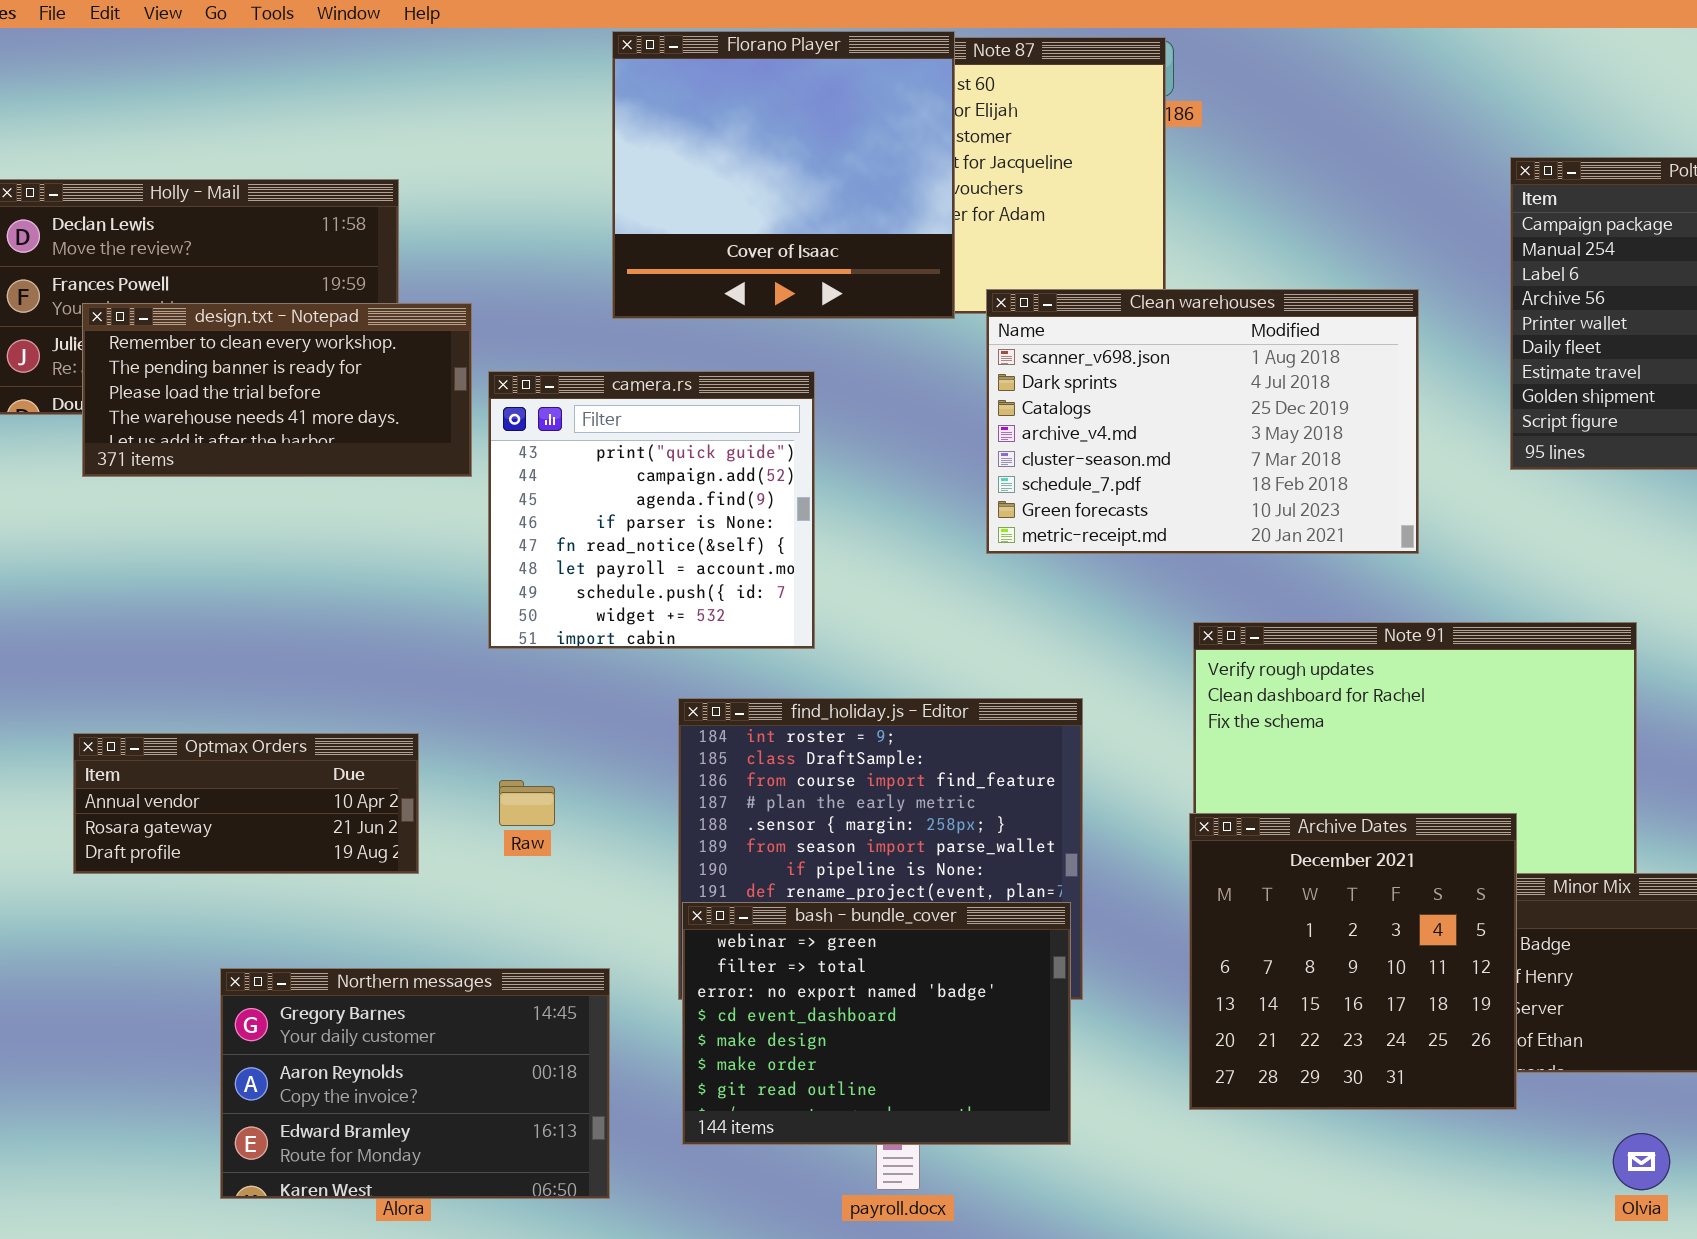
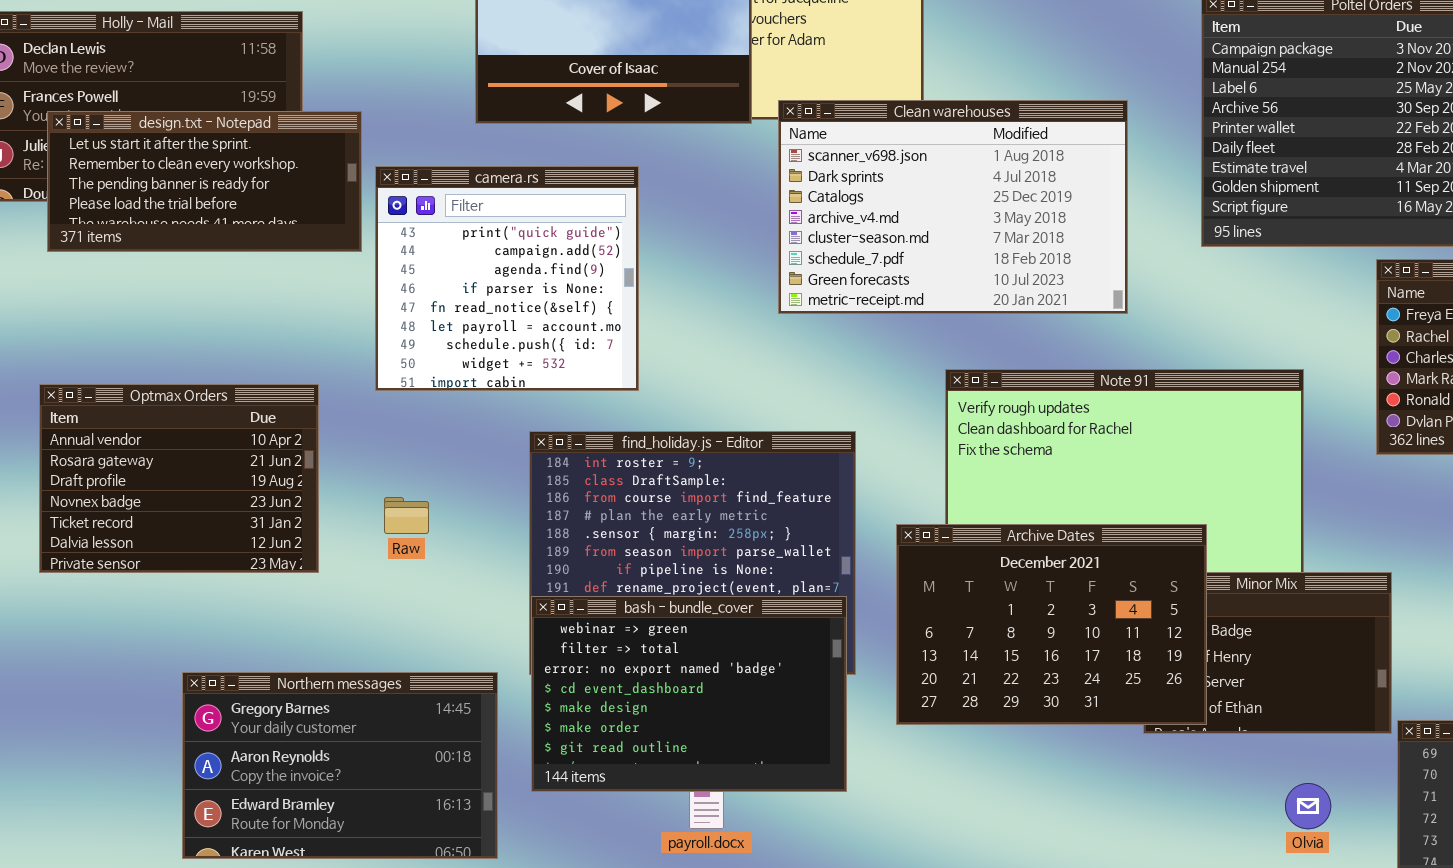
design.txt - Notepad: [82,303,472,477] -> [47,111,362,252], scrolled up 1 row
Optmax Orders: [73,733,419,874] -> [39,384,319,573], resized
Archive Dates: [1189,813,1517,1110] -> [896,524,1207,725], resized
Northern messages: [220,968,610,1199] -> [182,672,498,859], moved

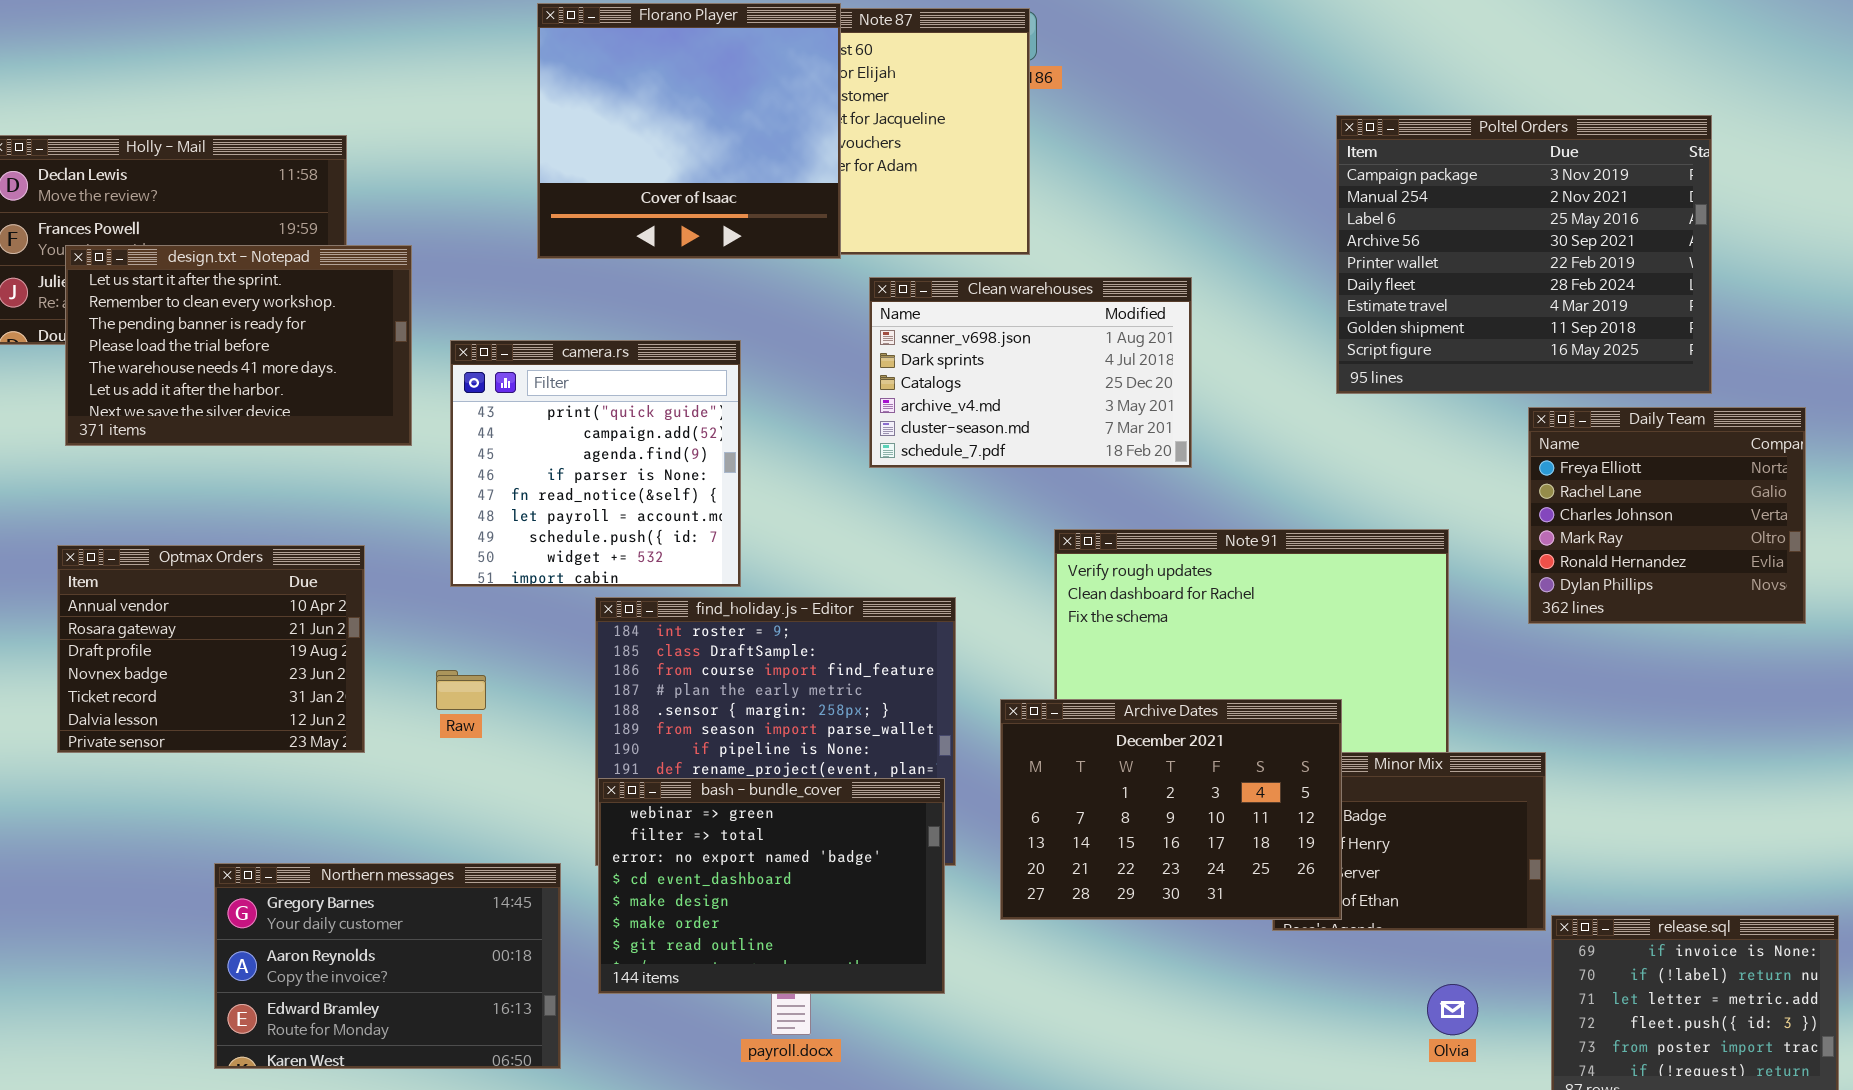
Clean warehouses: [778,100,1128,314] -> [869,277,1192,468], resized
design.txt - Notepad: [47,111,362,252] -> [65,245,412,446], resized
camera.rs: [375,166,639,391] -> [450,340,741,587], moved

